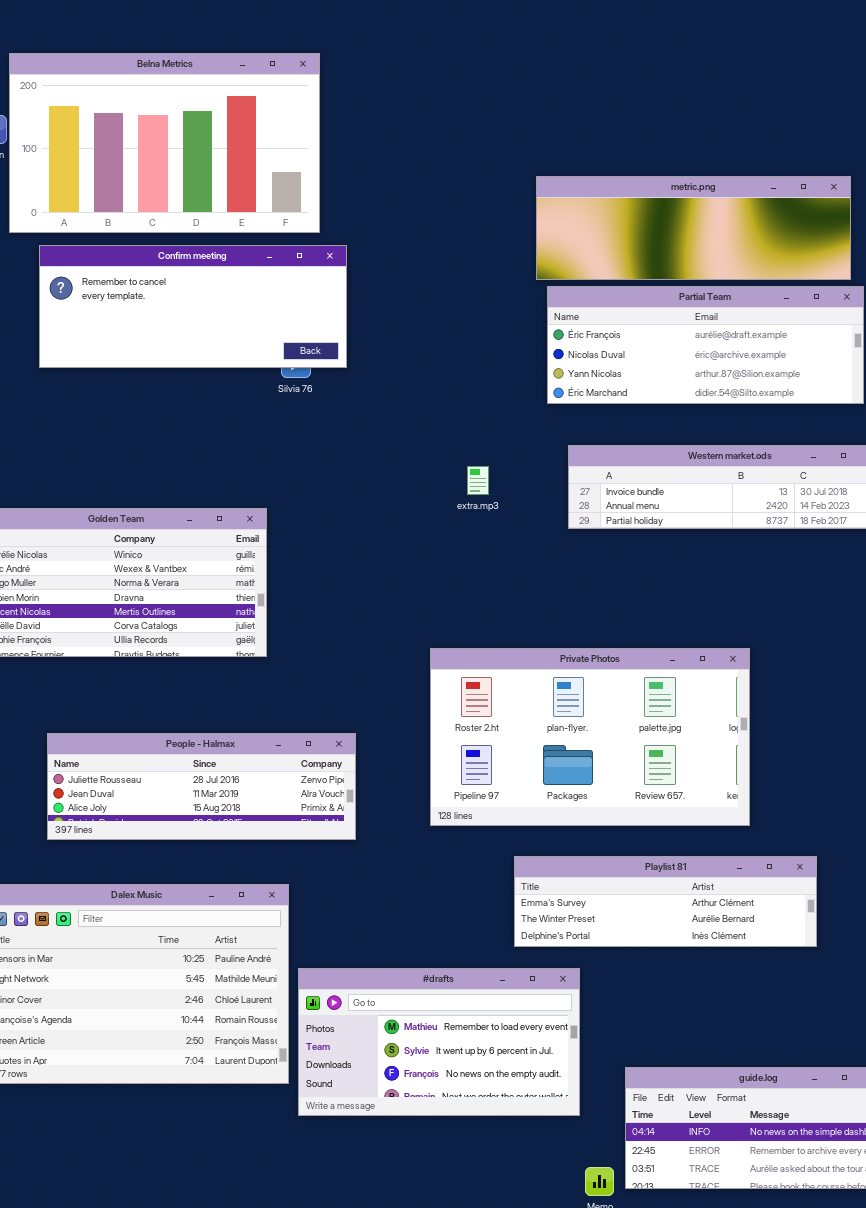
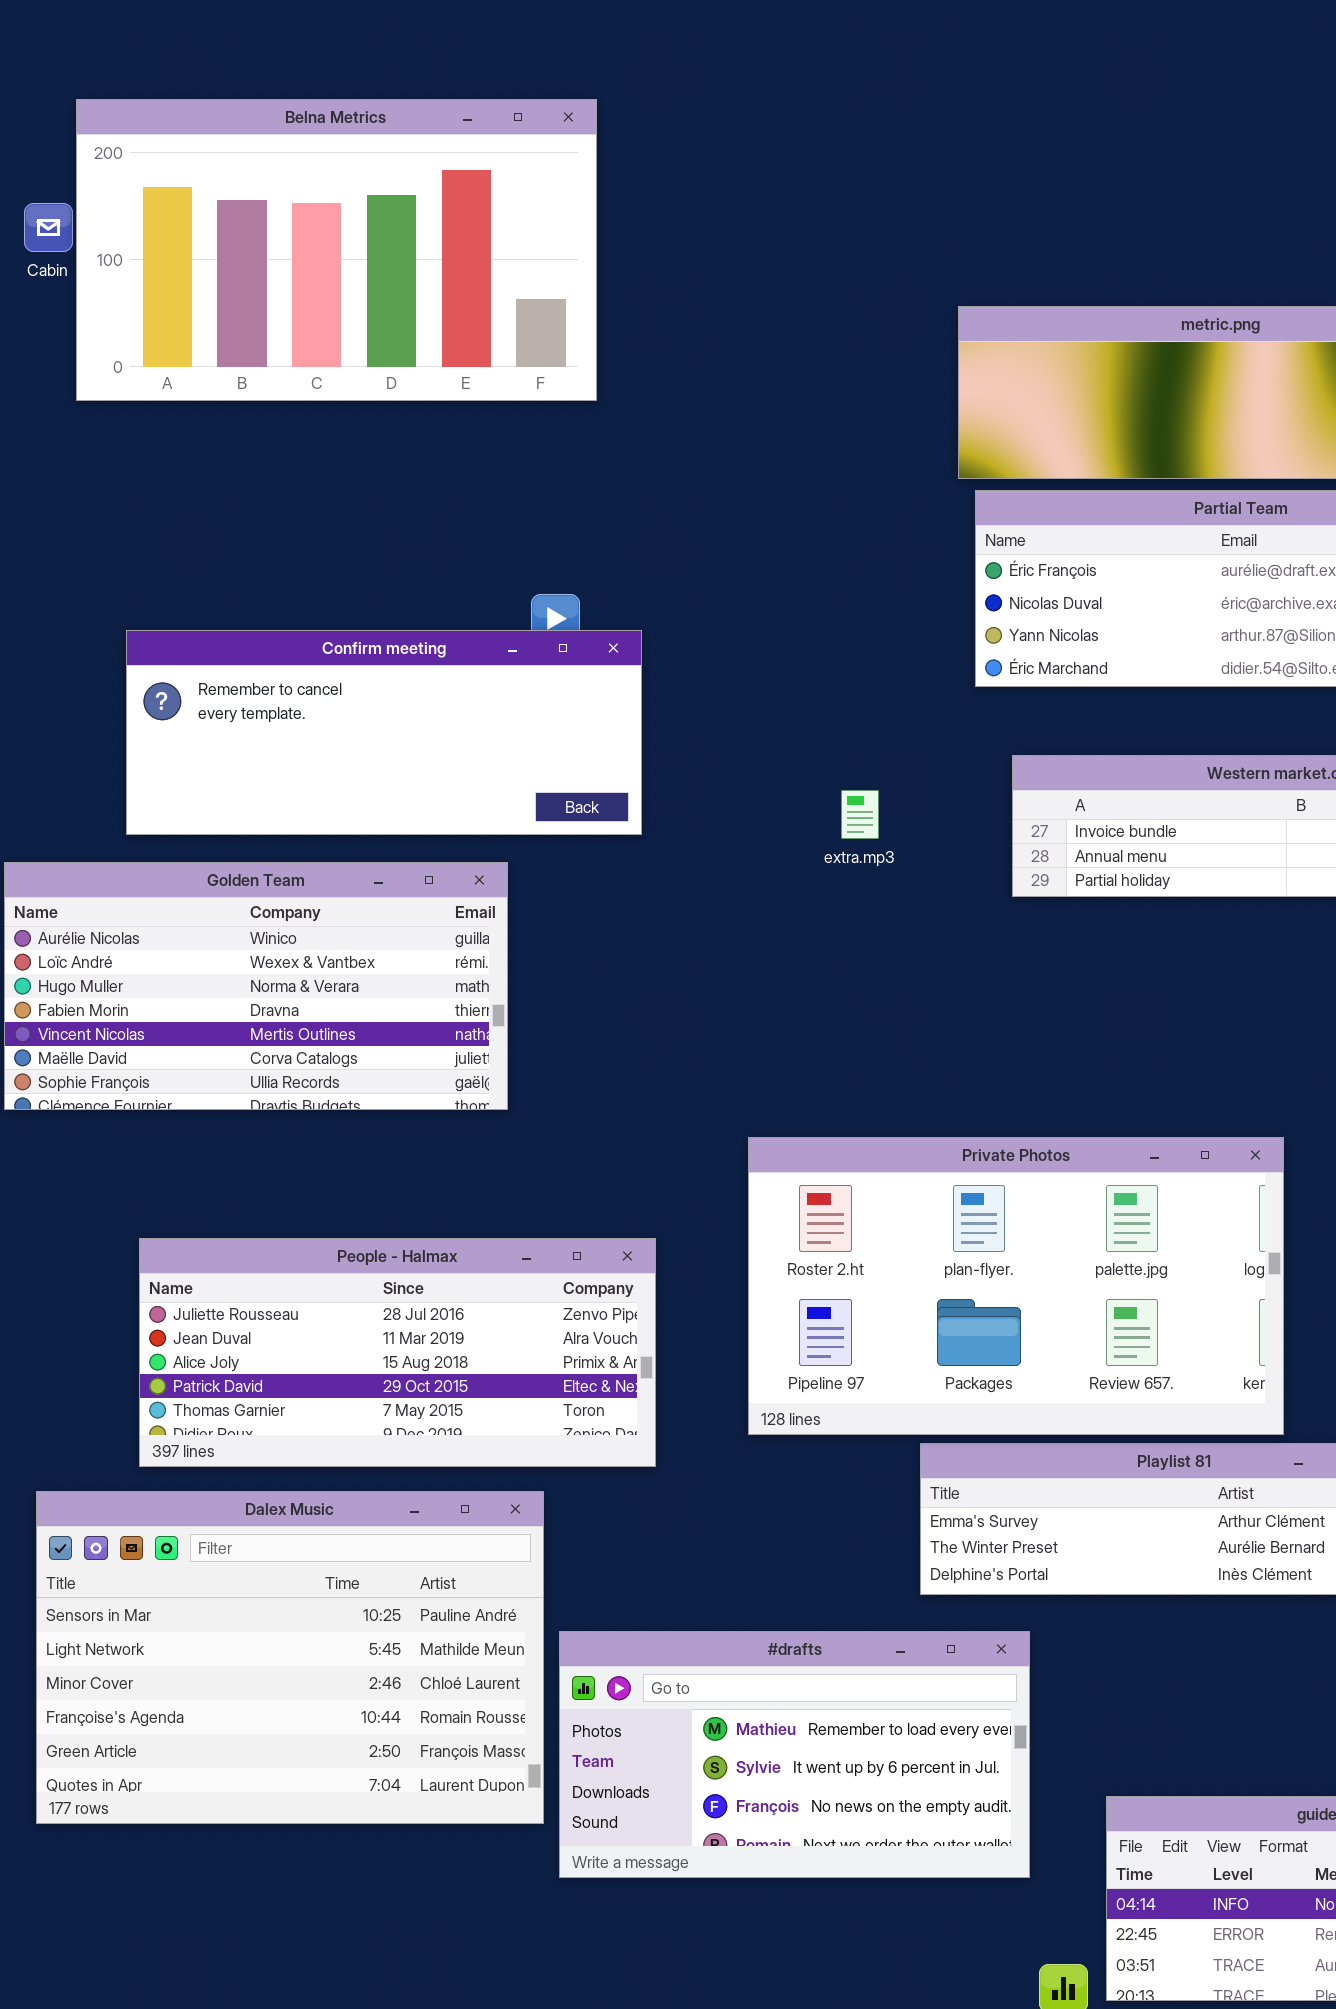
Confirm meeting: [39,245,347,368] -> [126,630,642,835], moved
Private Photos: [430,648,750,826] -> [748,1137,1284,1435], moved
People - Halmax: [47,733,356,840] -> [139,1238,656,1467], resized

